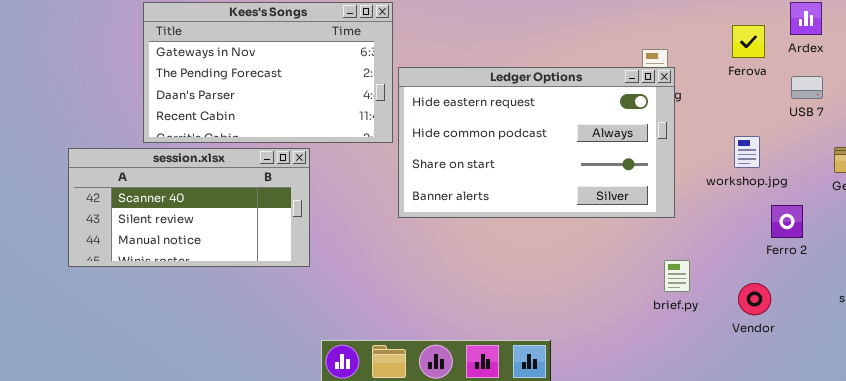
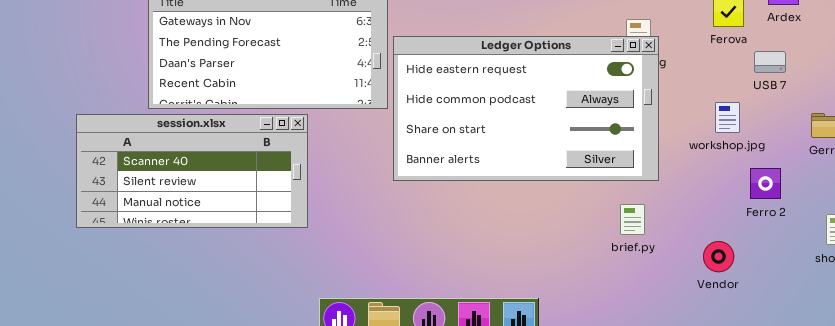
USB 7: [791,76,823,99] -> [754,51,786,73], moved
brief.py: [664,260,690,292] -> [620,204,645,235], moved
Vendor: [738,283,771,315] -> [703,241,734,272], moved

